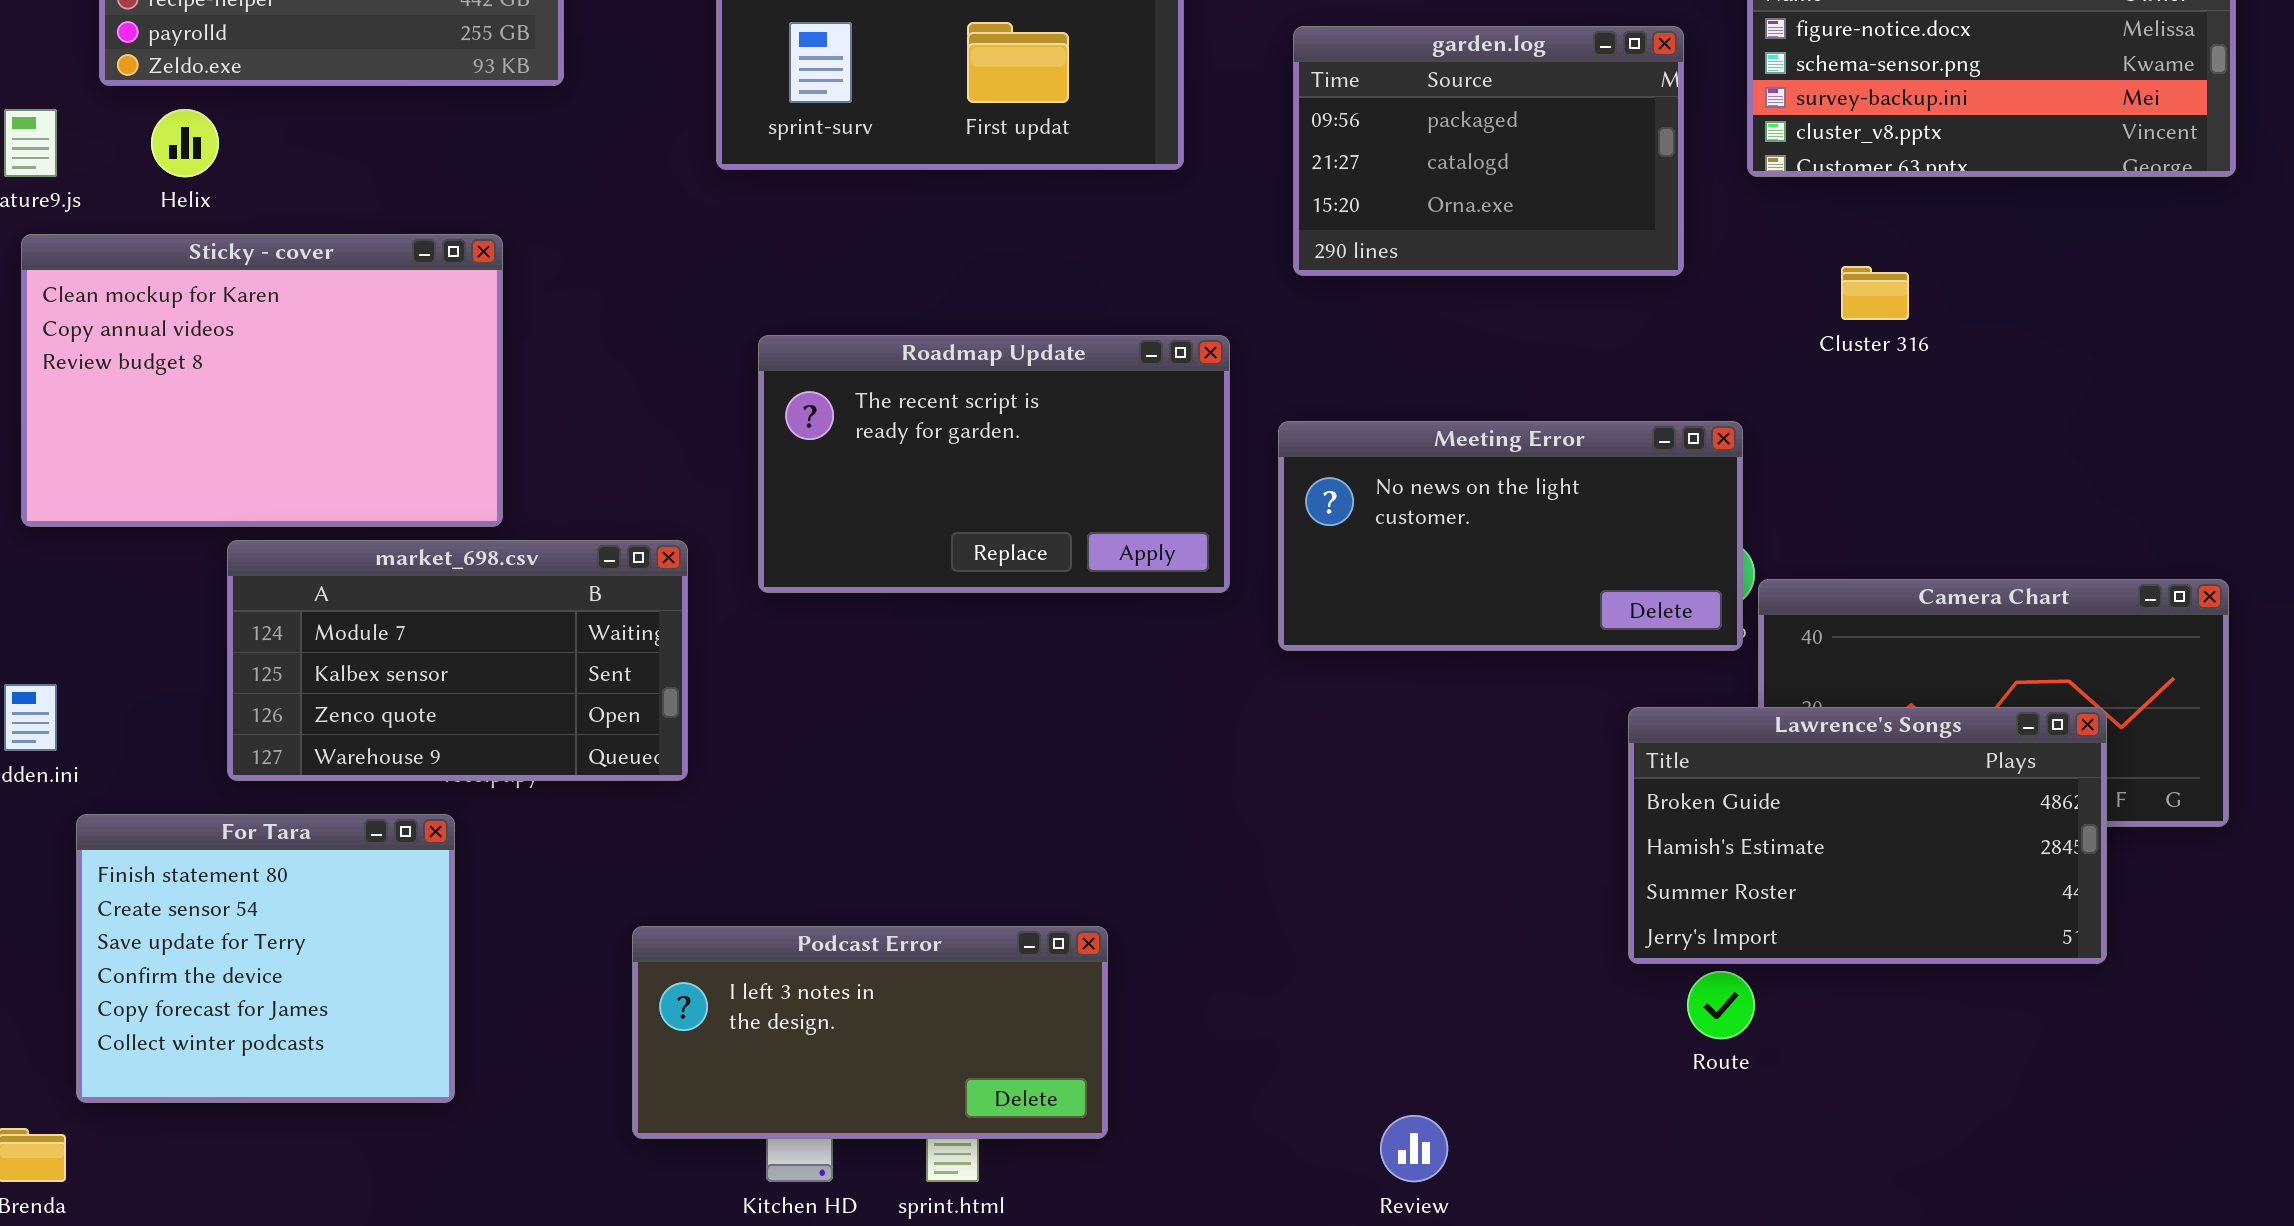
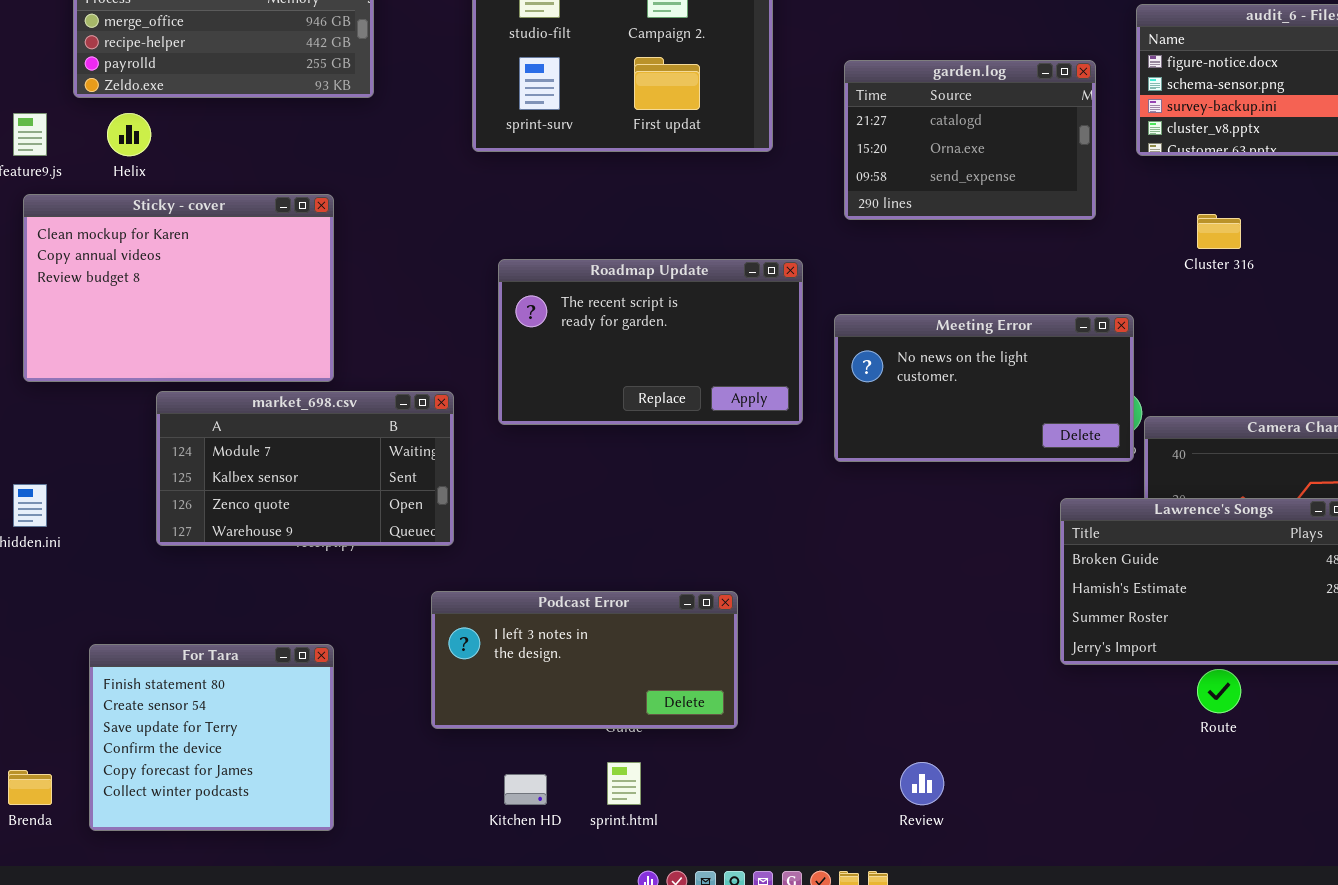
garden.log: [1293,26,1684,276] -> [844,60,1096,220], scrolled down 1 row
For Tara: [76,814,455,1103] -> [89,644,334,831], moved
Podcast Error: [632,926,1108,1139] -> [431,591,738,729], moved
Route: [1687,971,1755,1039] -> [1197,669,1241,713], moved

